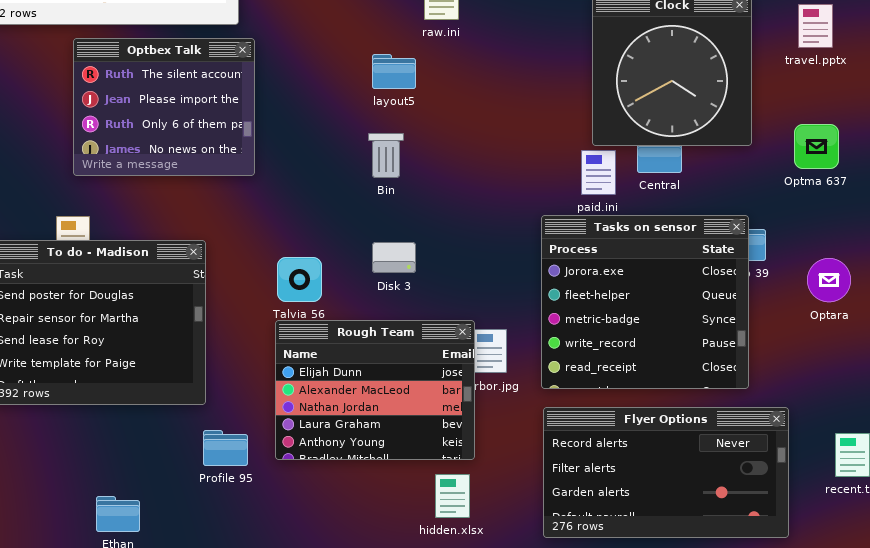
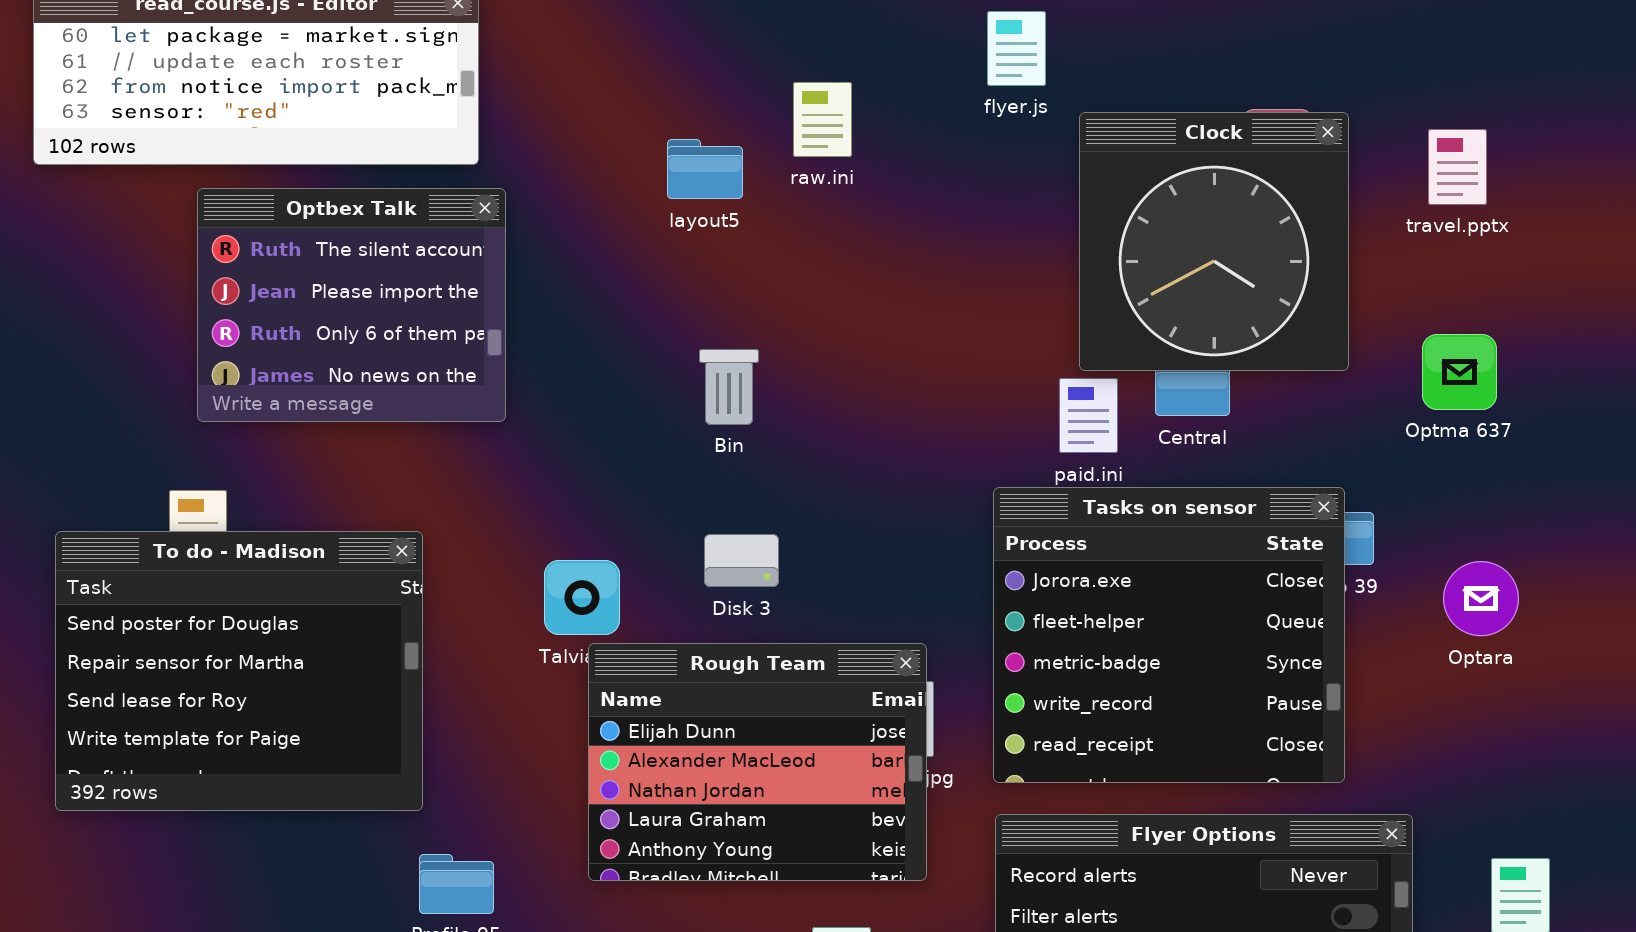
layout5: [372,54,416,89] -> [667,139,743,199], moved
Rough Team: [275,320,475,460] -> [588,643,927,881], moved

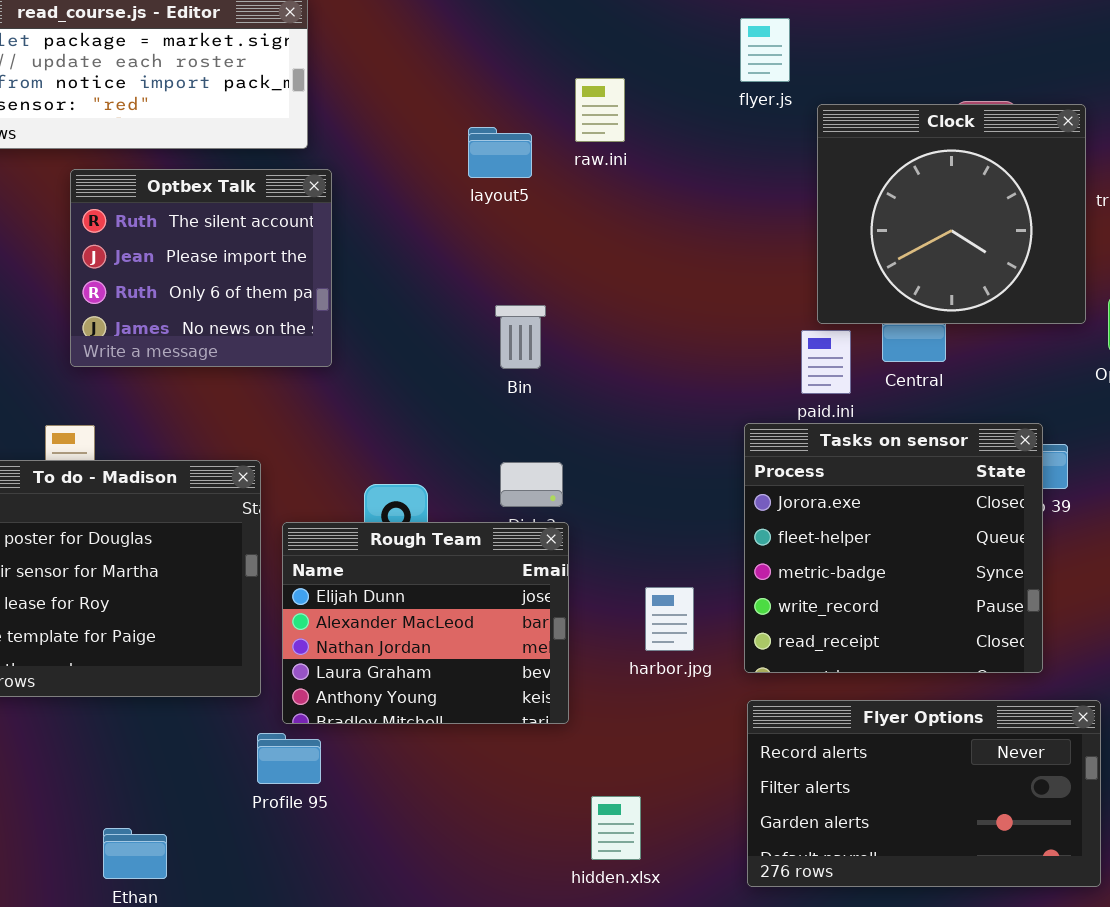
Clock: [1079,112,1349,371] -> [817,104,1086,324], resized
Rough Team: [588,643,927,881] -> [282,522,569,724], moved

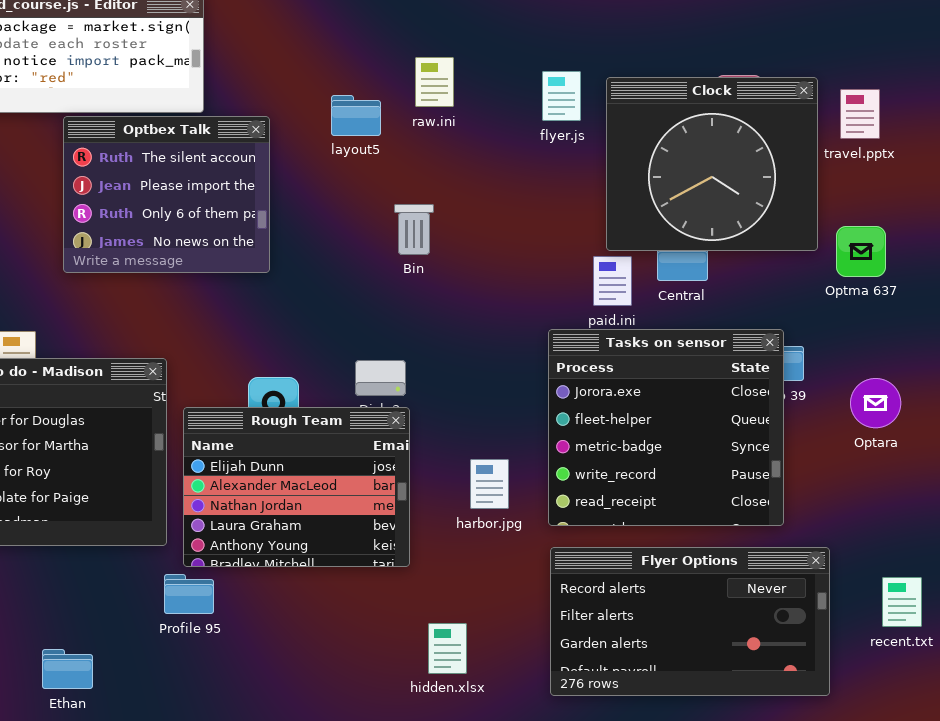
flyer.js: [740,18,790,82] -> [542,71,581,121], moved
Optbex Talk: [70,169,332,367] -> [63,116,270,273], moved
Bin: [495,305,546,369] -> [394,204,434,255], moved

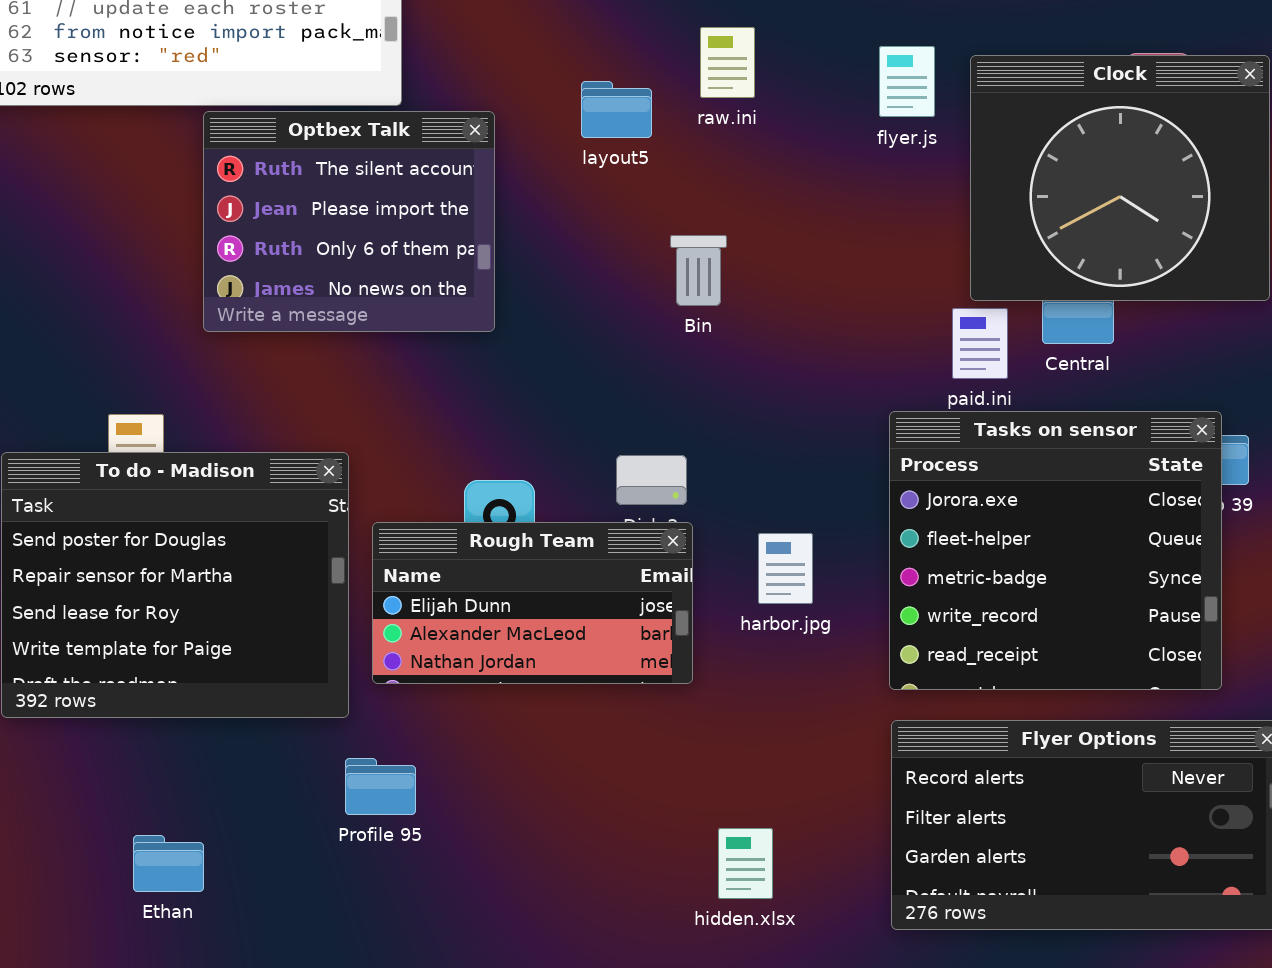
Rough Team: [183,407,410,567] -> [372,522,693,684], resized
harbor.jpg: [470,459,509,509] -> [758,533,813,604], moved
Ethan: [42,649,93,689] -> [133,835,204,892], moved

